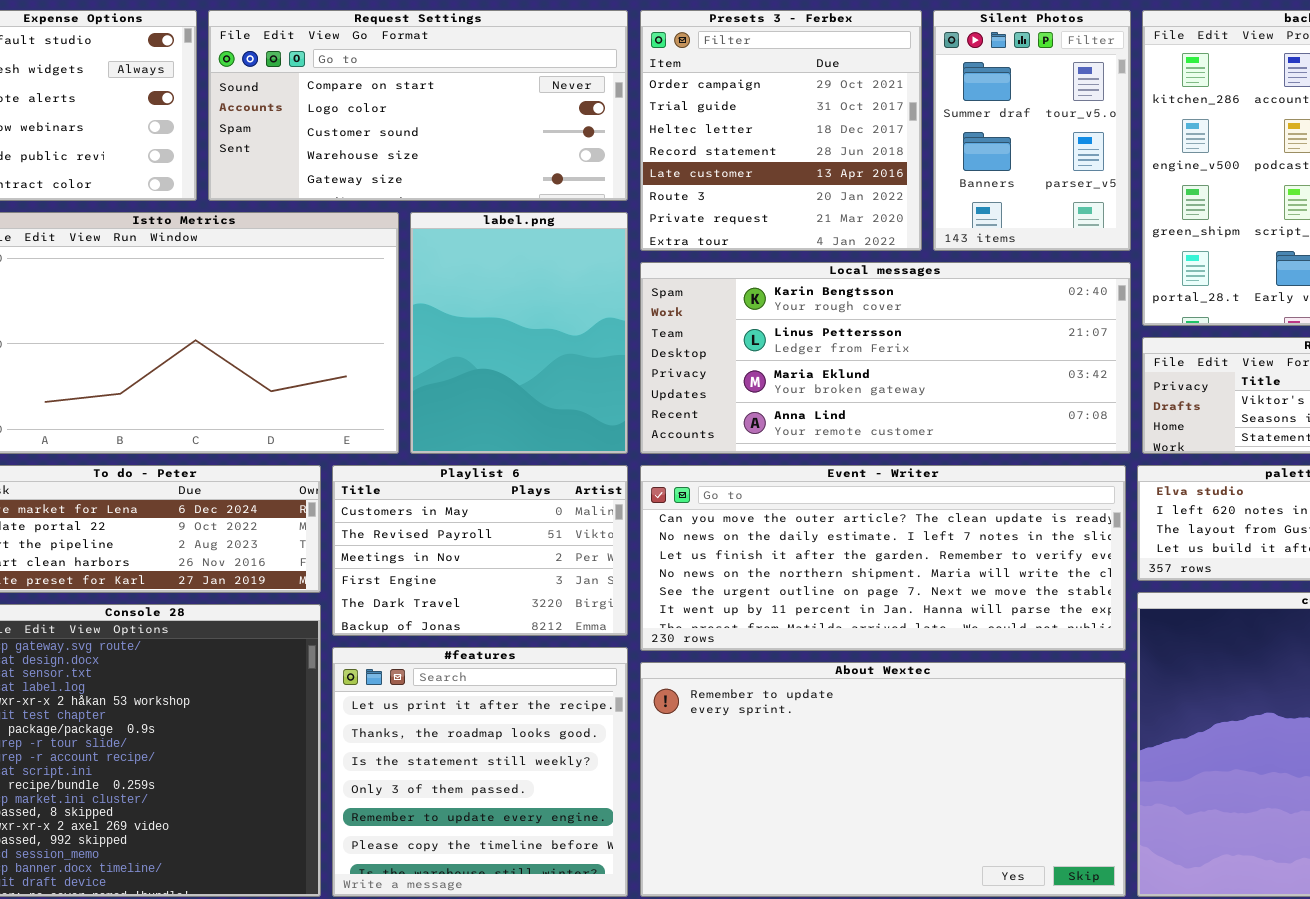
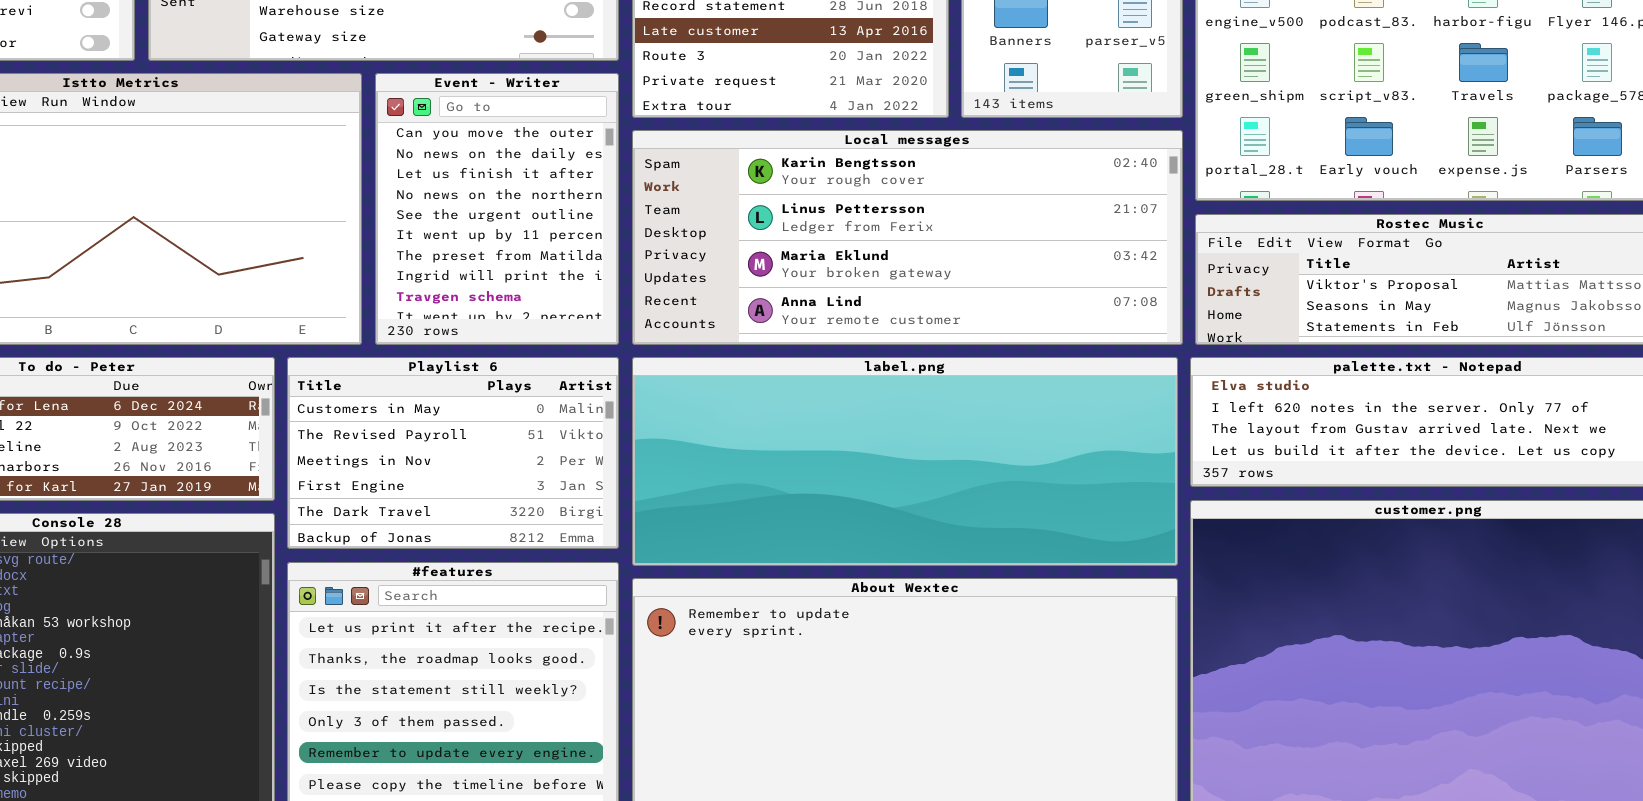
label.png: [410,212,628,454] -> [632,357,1178,566], moved, resized
Event - Writer: [640,465,1126,651] -> [375,73,619,345], moved, resized

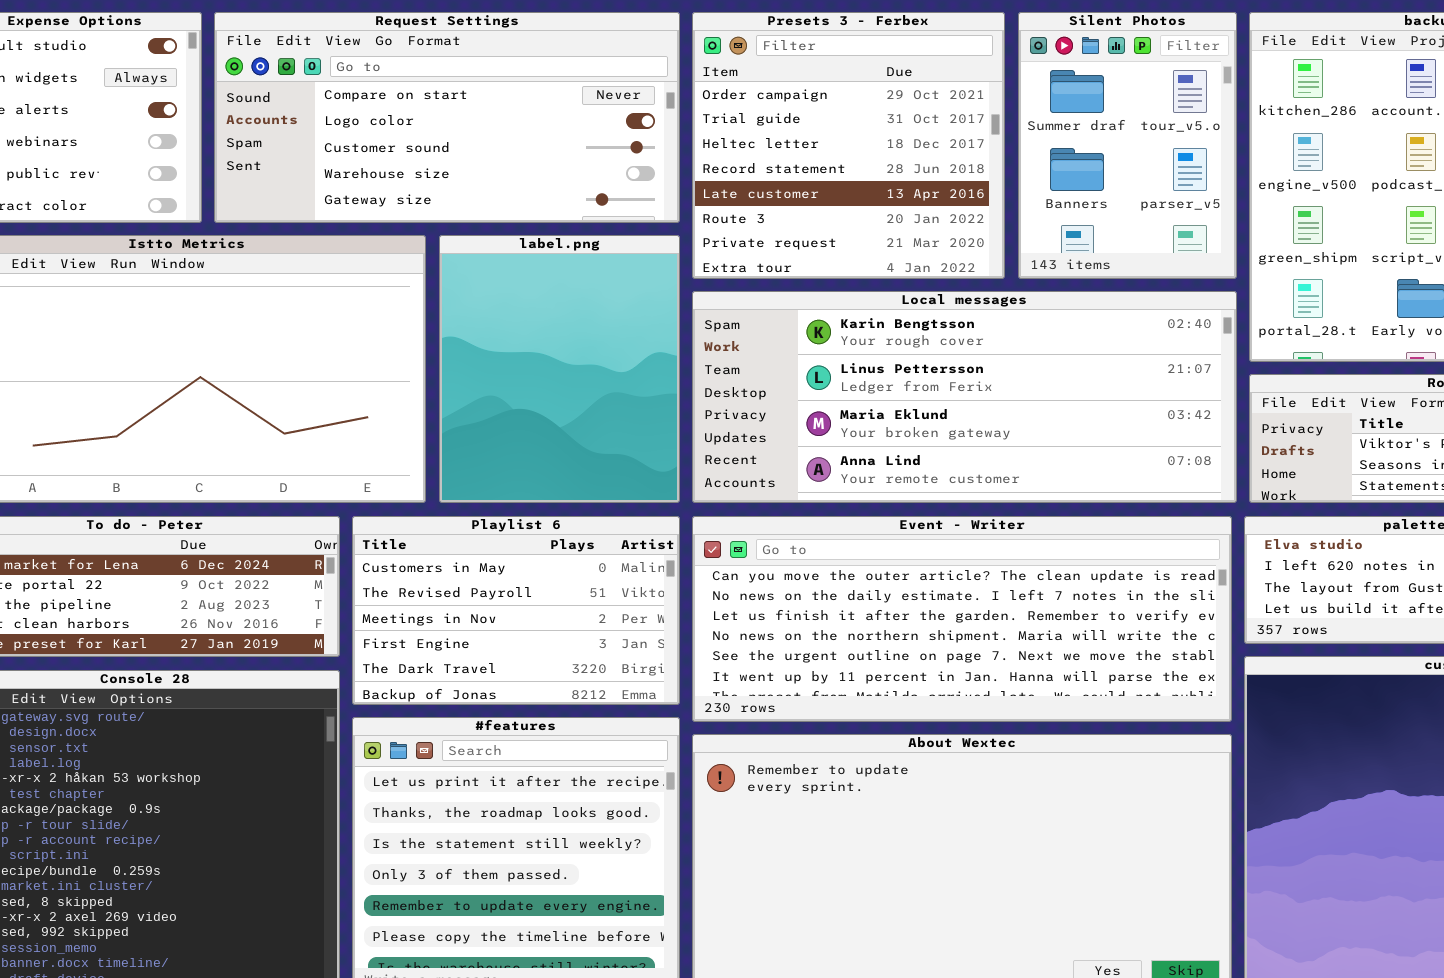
Event - Writer: [375,73,619,345] -> [692,516,1232,722], moved, resized
label.png: [632,357,1178,566] -> [439,235,680,503], moved, resized

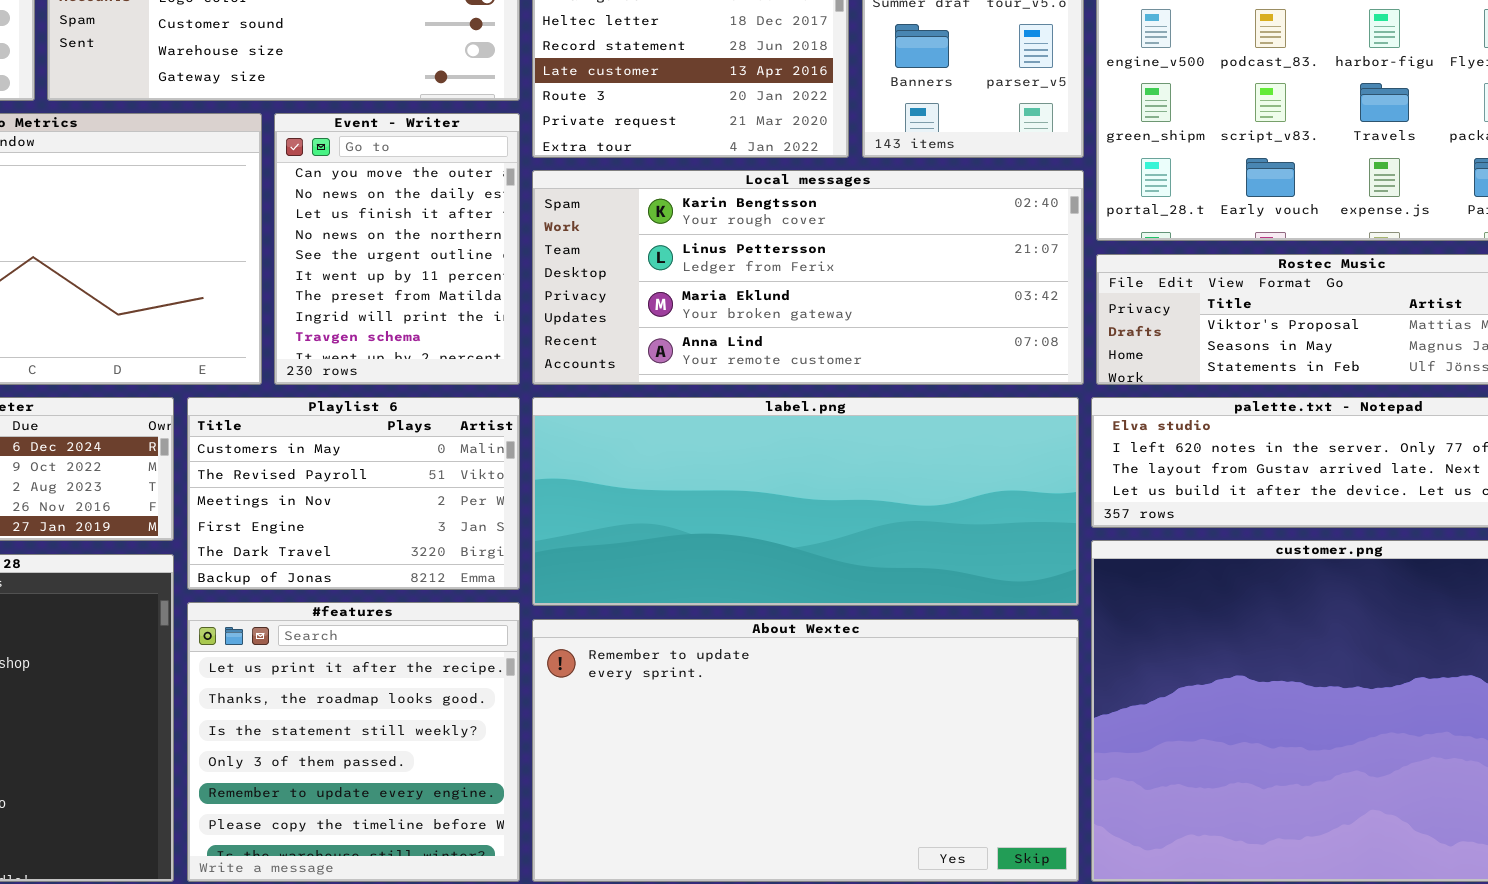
label.png: [439,235,680,503] -> [532,397,1079,606], moved, resized
Event - Writer: [692,516,1232,722] -> [274,113,520,385], moved, resized

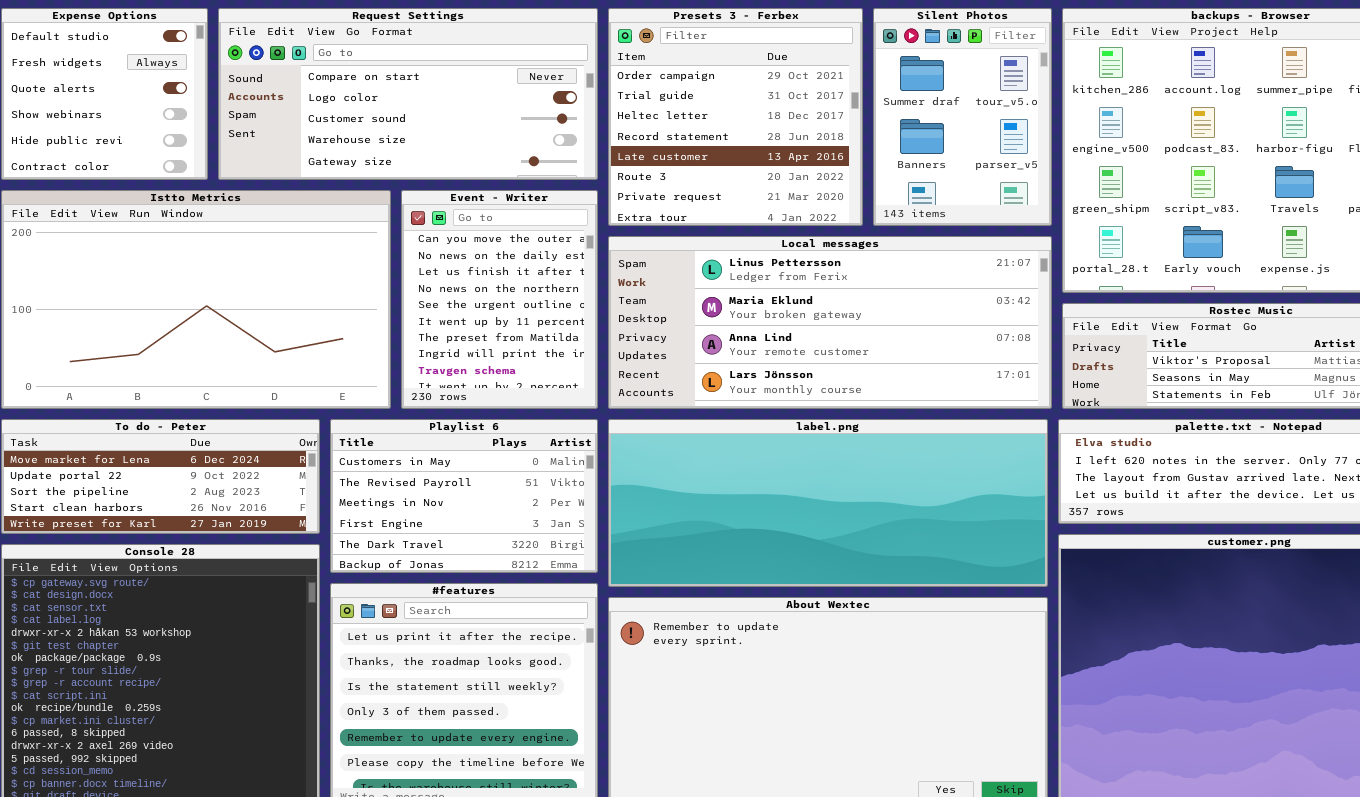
Local messages: [532,170,1084,385] -> [608,236,1052,409], scrolled down 1 row

